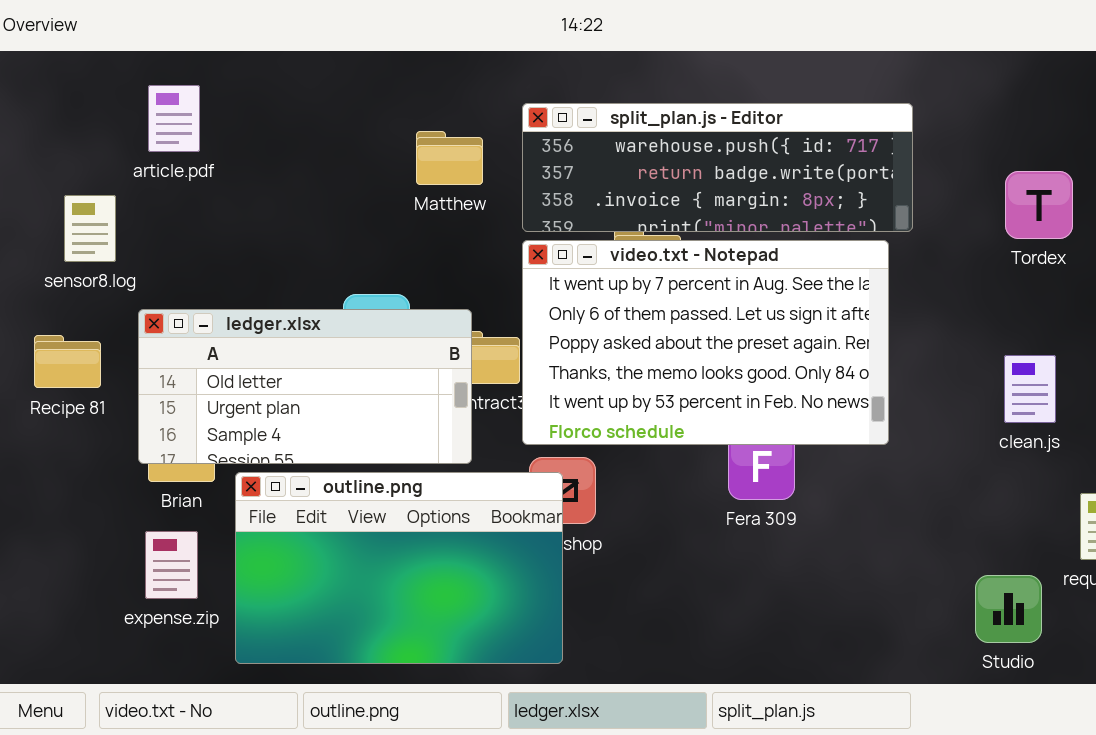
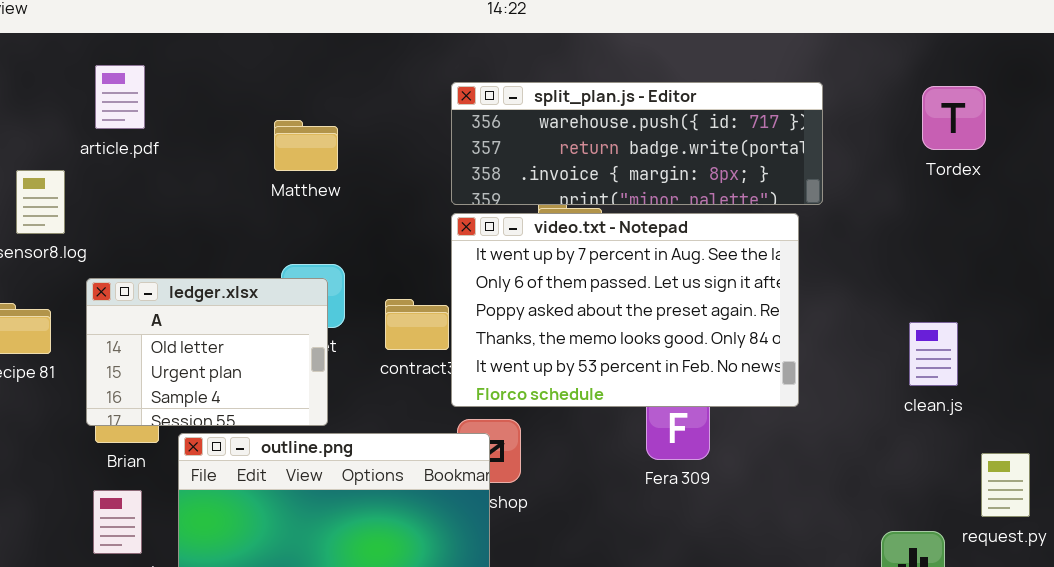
Matthew: [416,131,483,185] -> [274,120,338,171], moved
Tordex: [1005,171,1073,239] -> [922,86,986,150], moved
ledger.xlsx: [138,309,472,464] -> [86,278,328,426], resized

